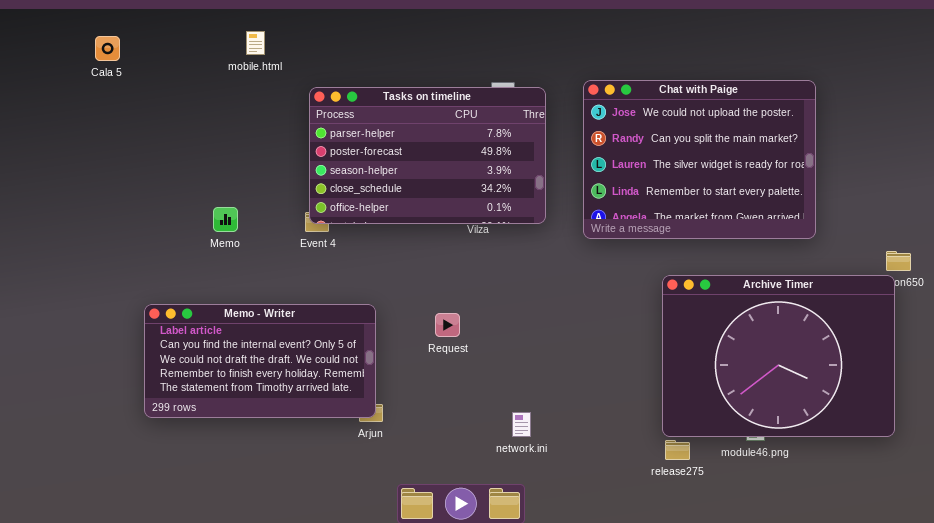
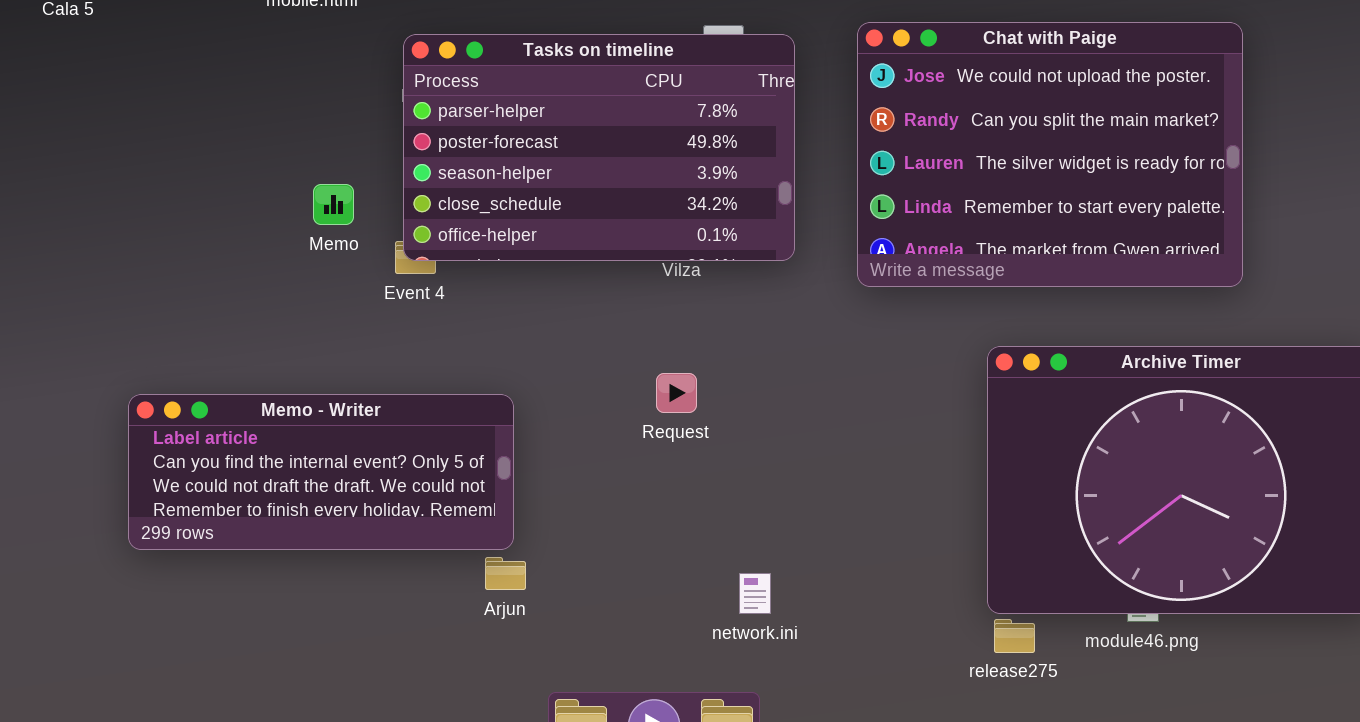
Memo: [213,207,238,232] -> [313,184,354,225], moved
Memo - Writer: [144,304,376,418] -> [128,394,514,550], resized
Request: [435,313,460,337] -> [656,373,697,413], moved

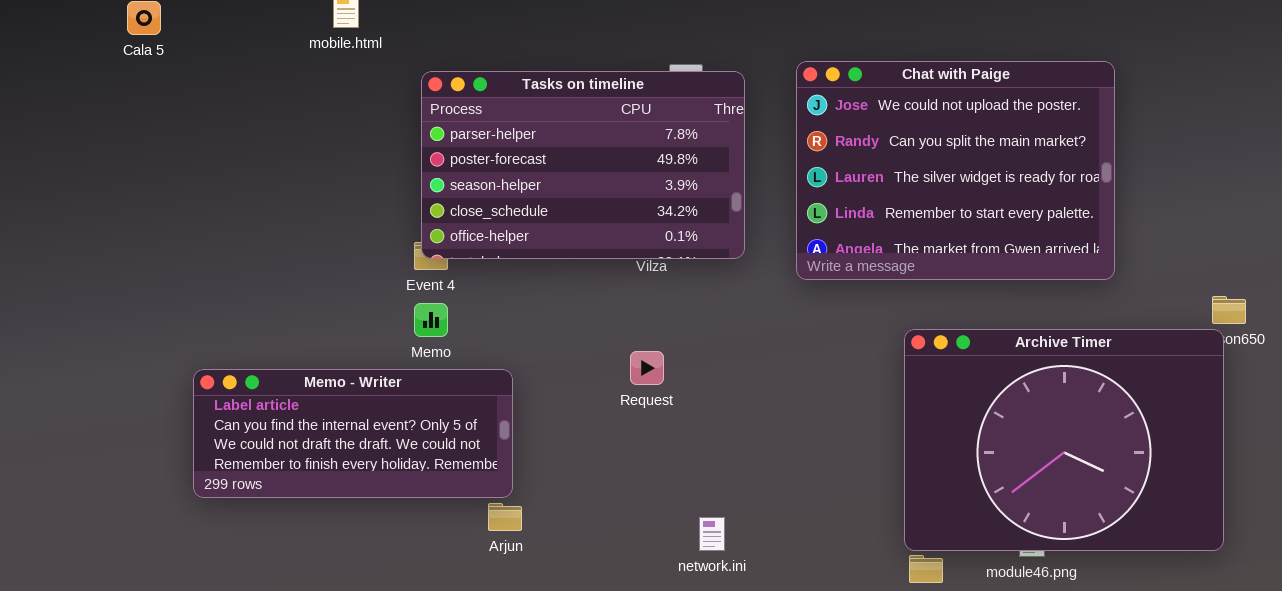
Memo: [313,184,354,225] -> [414,303,448,337], moved

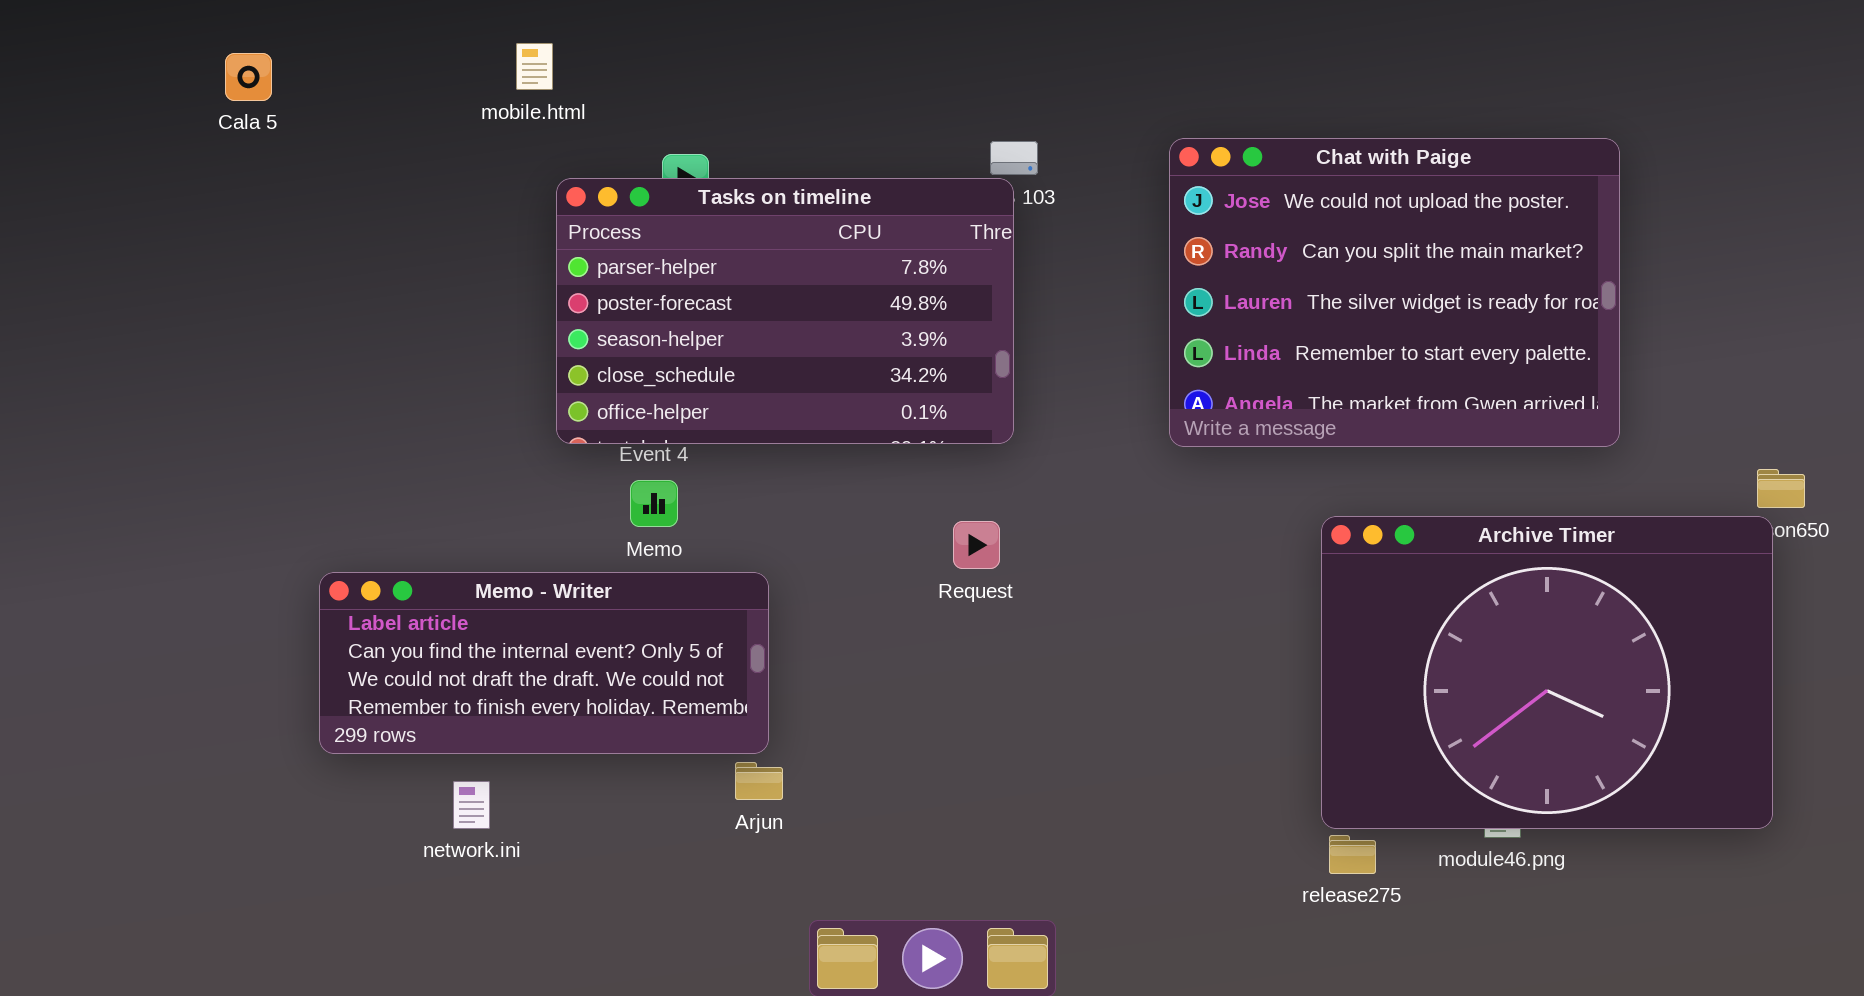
Tasks on timeline: [421,71,745,259] -> [556,178,1014,444], moved
Request: [630,351,664,385] -> [953,521,1000,569], moved
network.ini: [699,517,725,551] -> [453,781,490,829], moved

